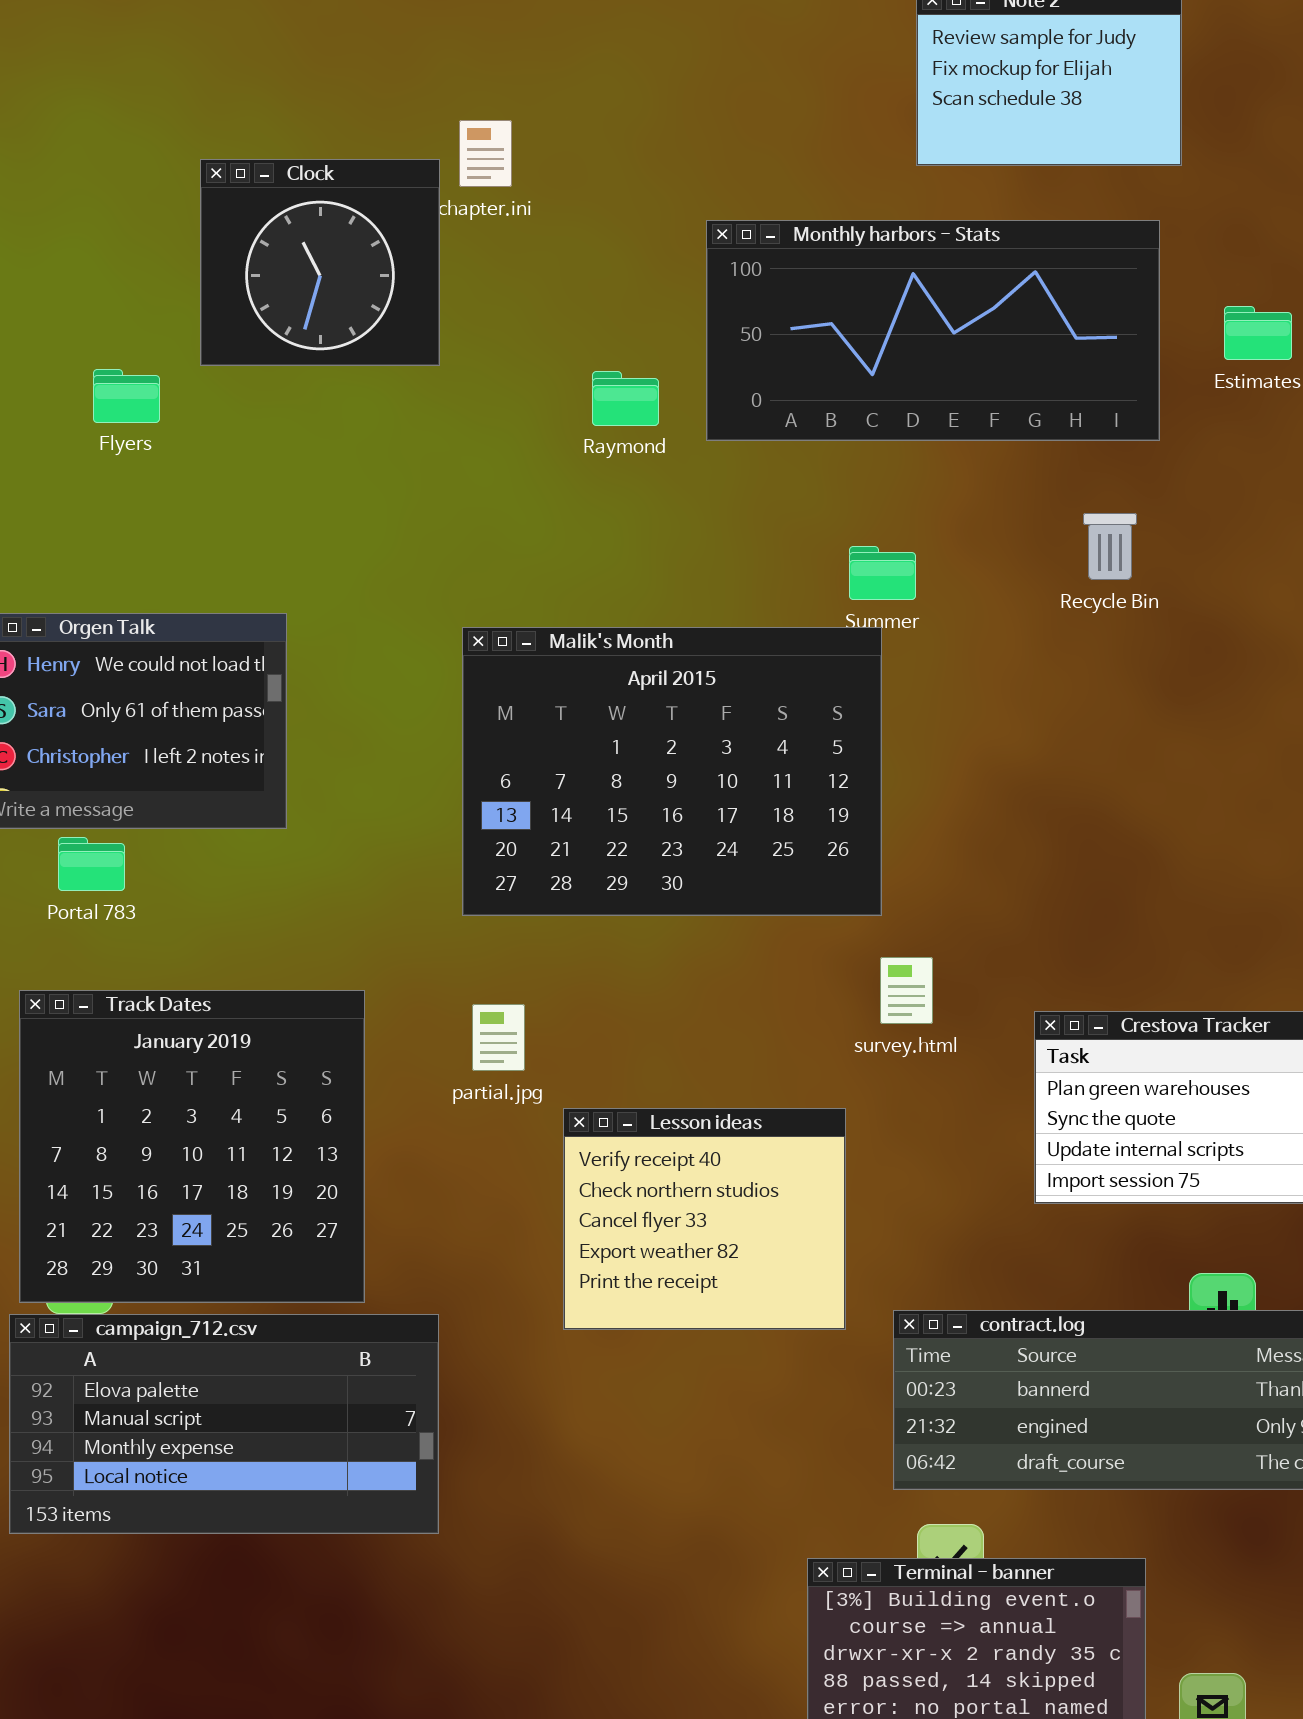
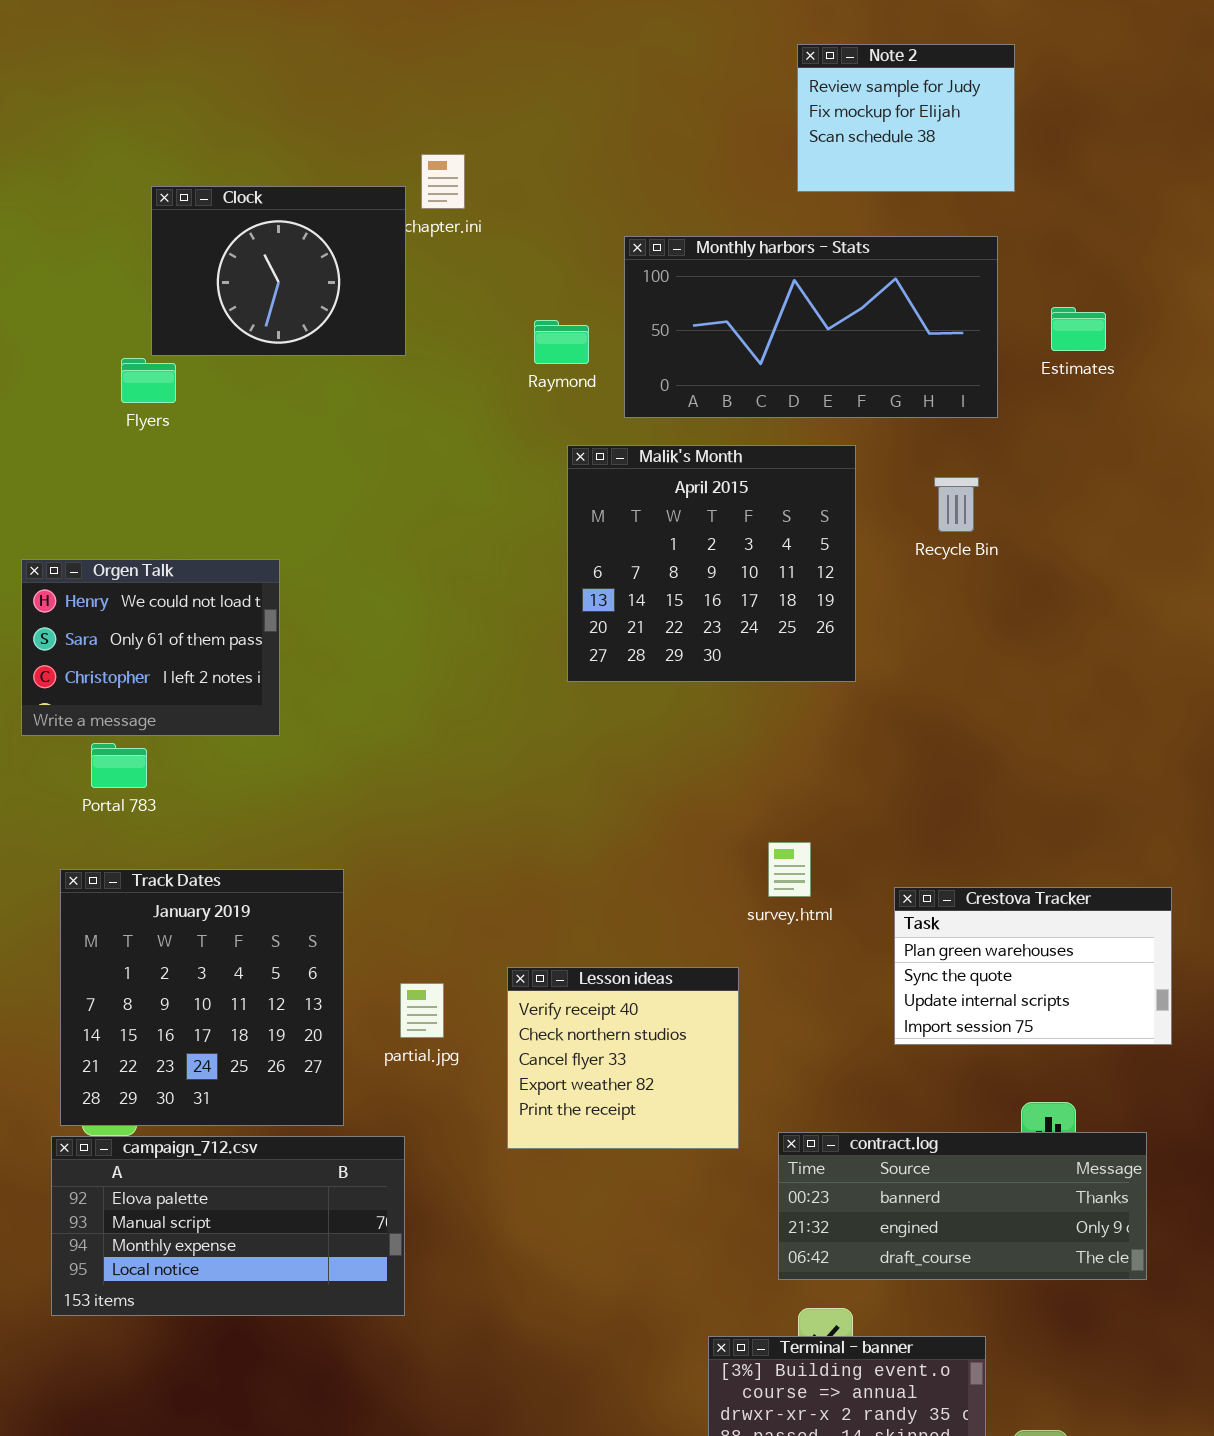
Clock: [200,159,440,366] -> [151,186,406,356], resized
Raymond: [592,371,659,426] -> [534,320,589,364], moved
Malik's Month: [462,627,882,916] -> [567,445,856,682], moved, resized
partial.jpg: [472,1004,525,1071] -> [400,983,444,1038], moved

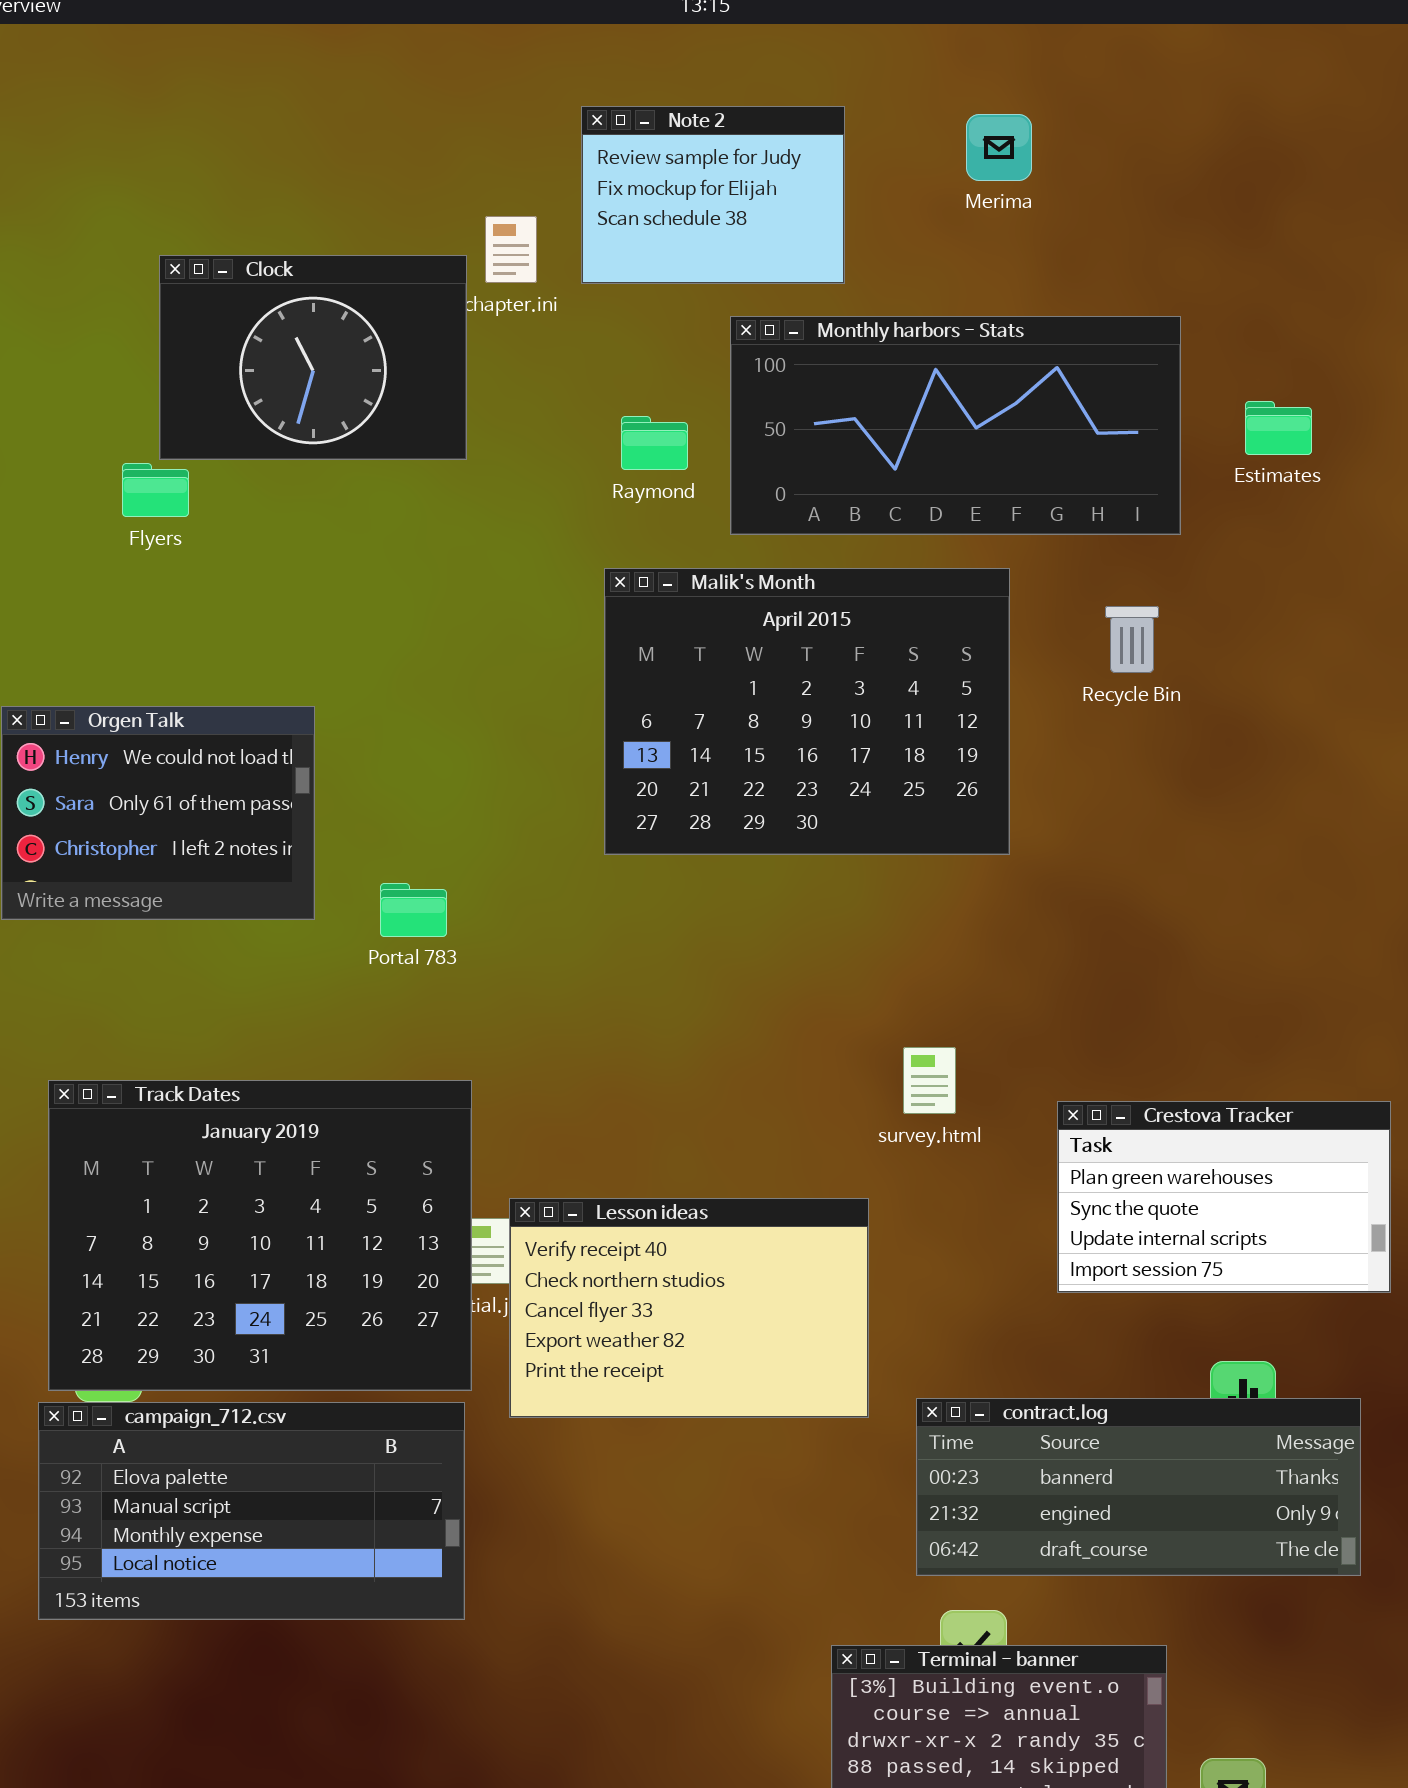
Note 2: [797,44,1015,192] -> [581,106,845,284], moved
Malik's Month: [567,445,856,682] -> [604,568,1010,855], resized
Portal 783: [91,743,147,788] -> [380,883,447,937], moved
Track Dates: [60,869,344,1126] -> [48,1080,472,1391], resized
Lesson ideas: [507,967,739,1149] -> [509,1198,869,1418], resized

